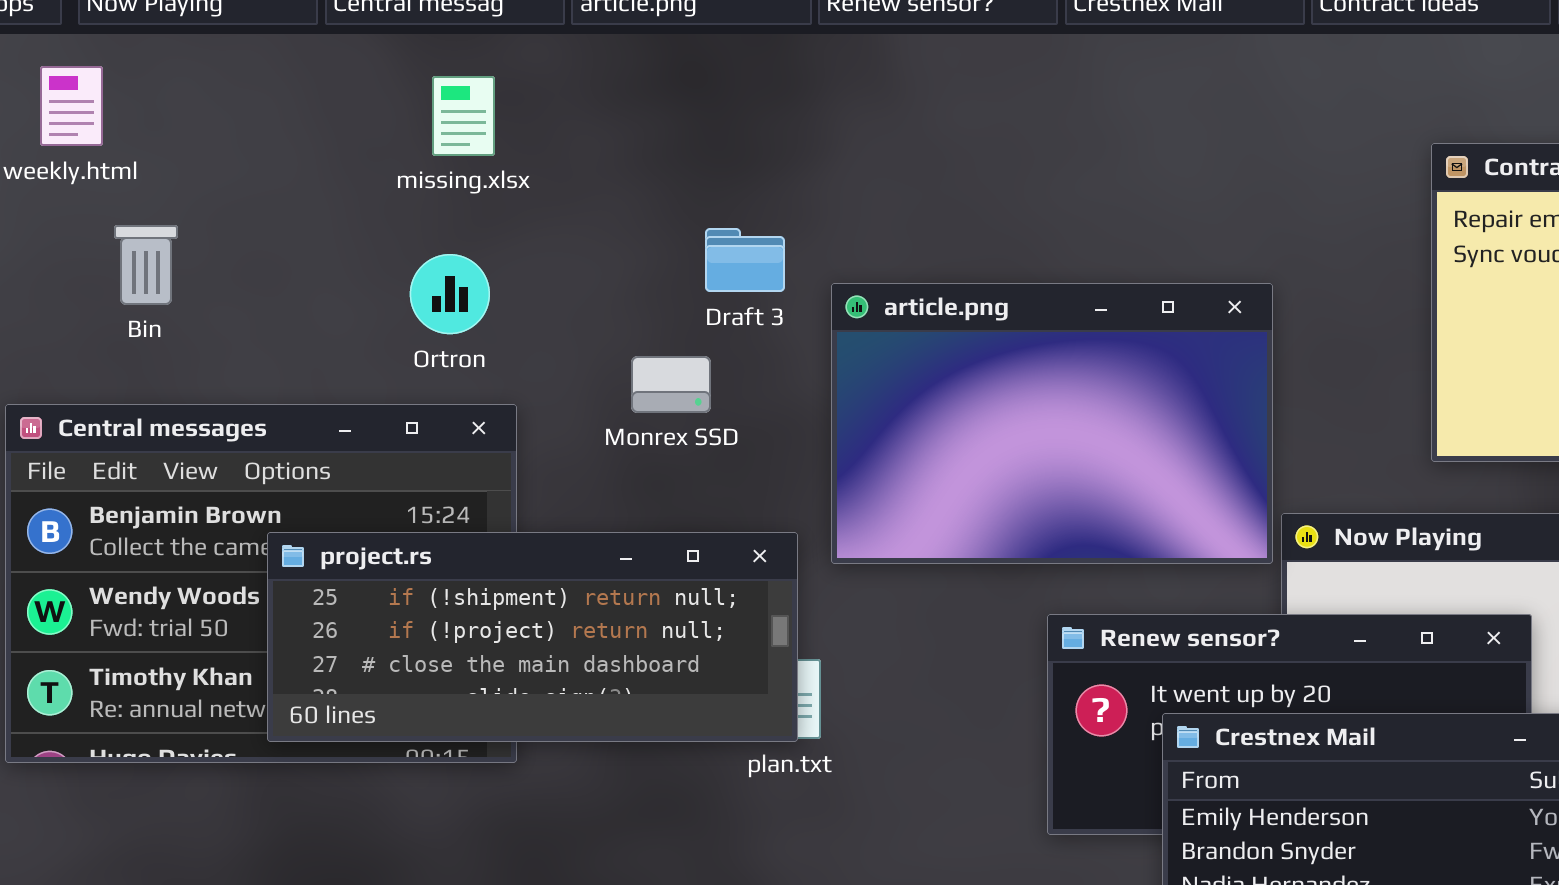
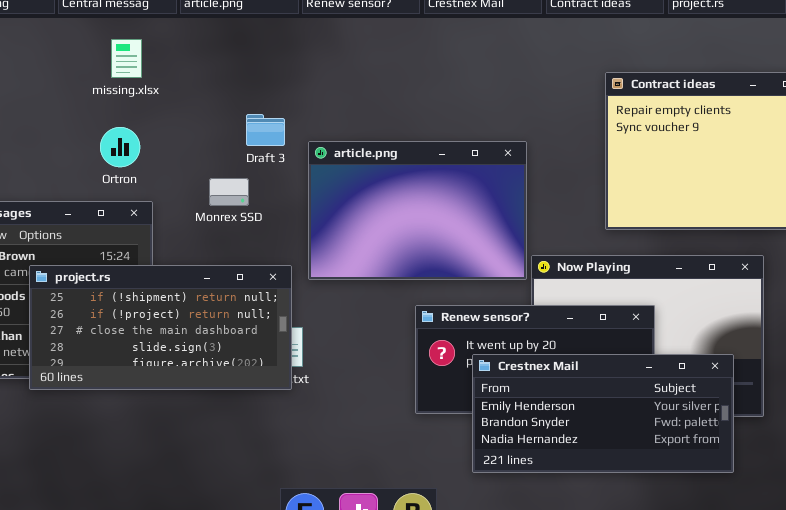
project.rs: [267,532,798,742] -> [29,265,292,390], resized

